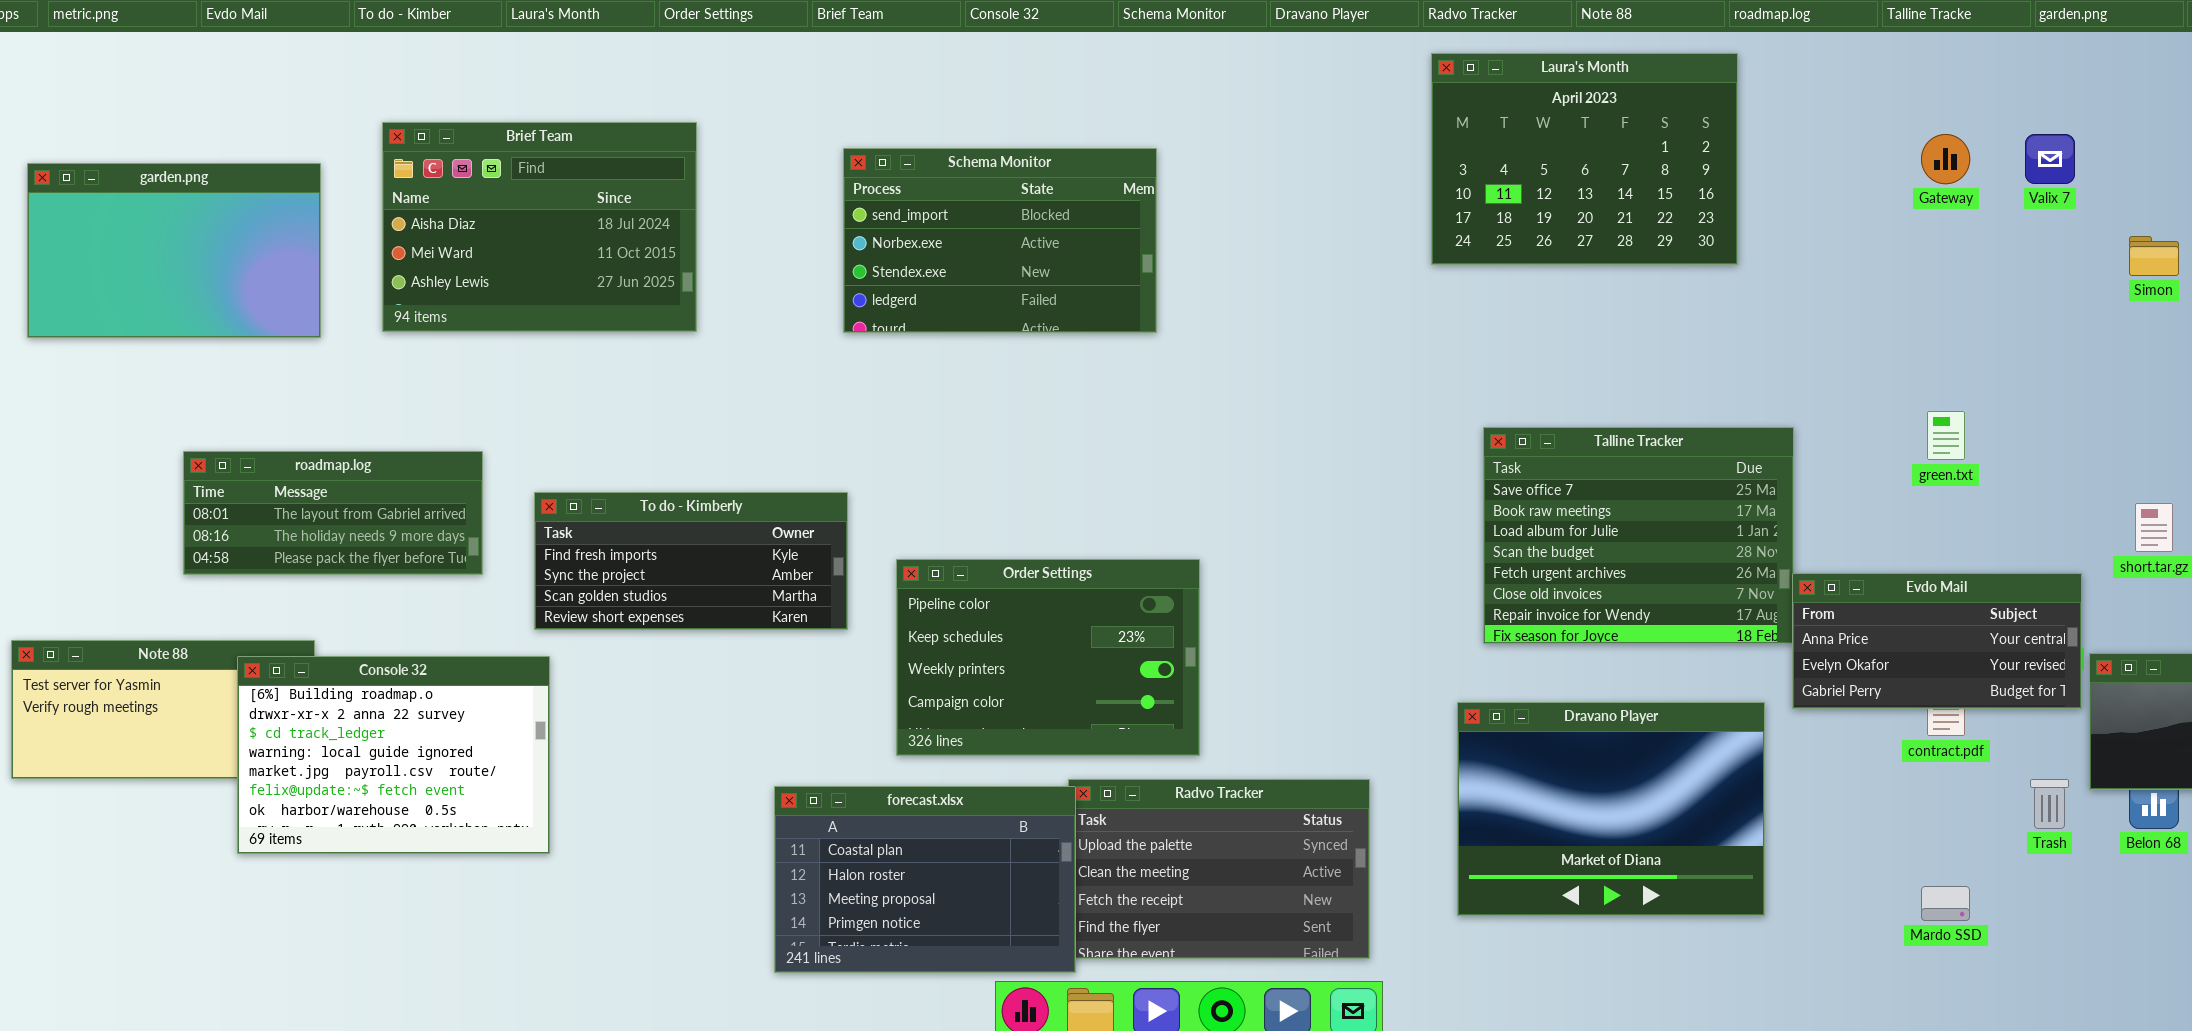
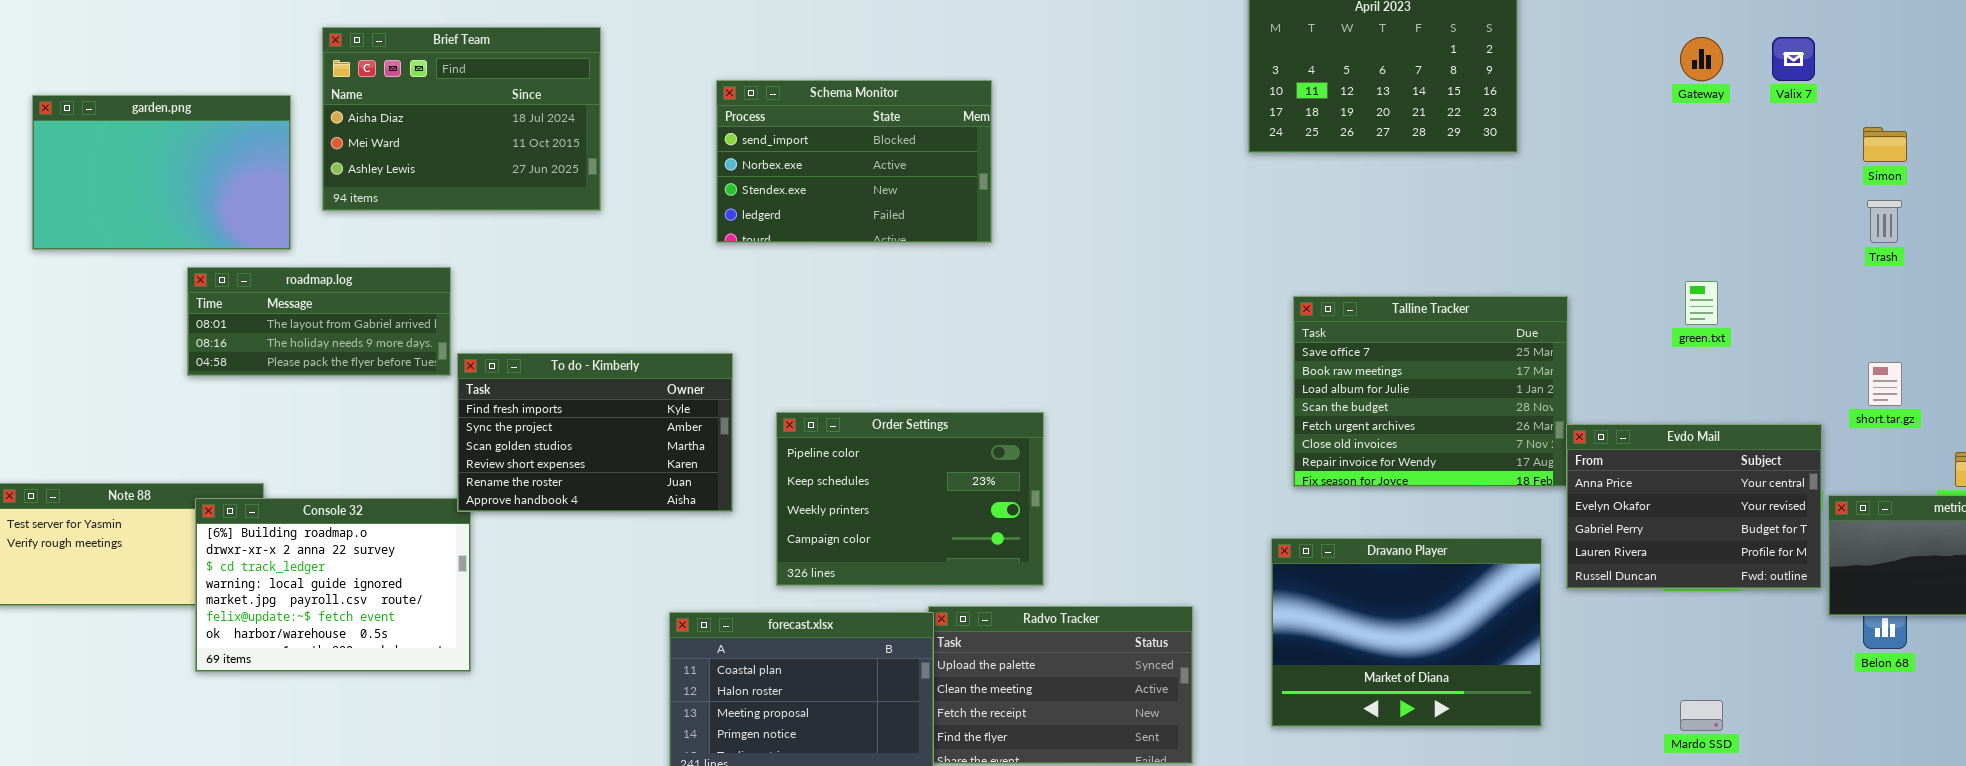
Schema Monitor: [843,148,1157,333] -> [716,80,992,243], moved
garden.png: [27,163,321,338] -> [32,95,291,250], moved
roadmap.log: [183,451,483,575] -> [187,267,451,376], moved
To do - Kimberly: [534,492,848,630] -> [457,353,733,512], resized
Evdo Mail: [1792,573,2082,709] -> [1566,424,1822,589], resized
Trash: [2030,779,2069,829] -> [1867,200,1902,243], moved

